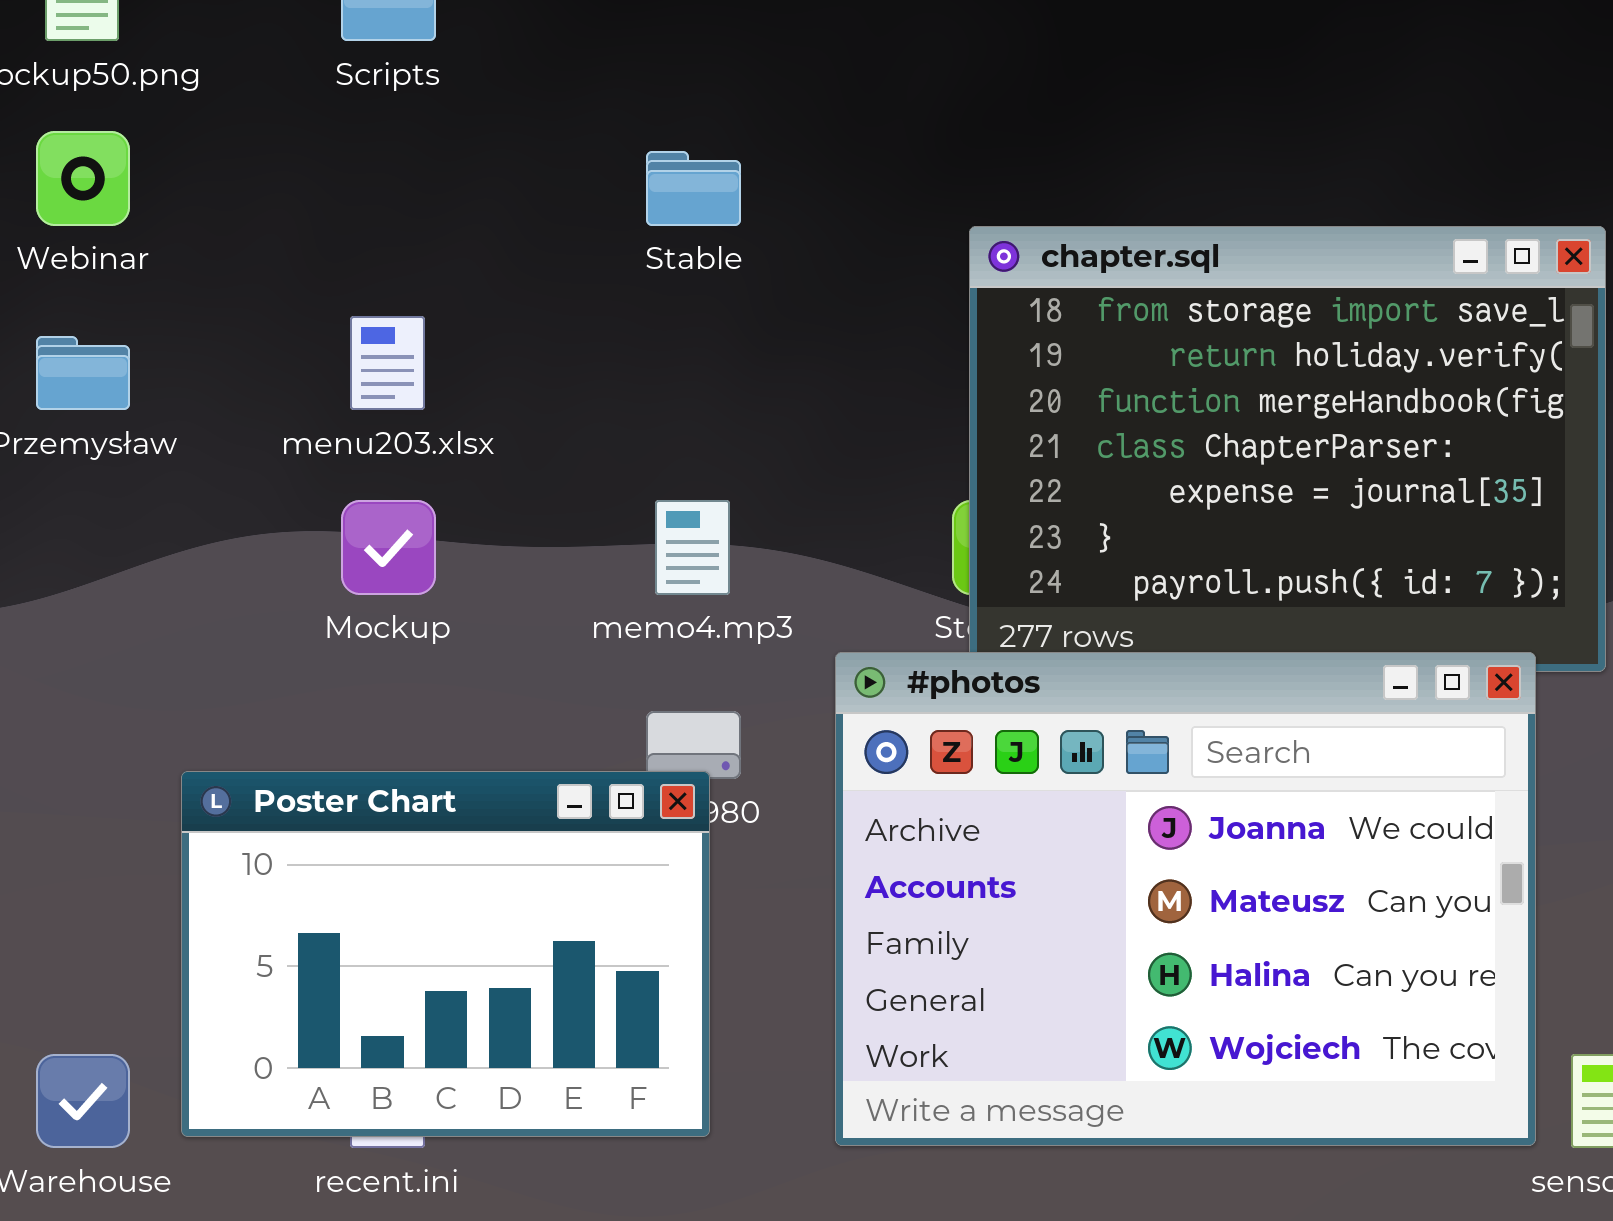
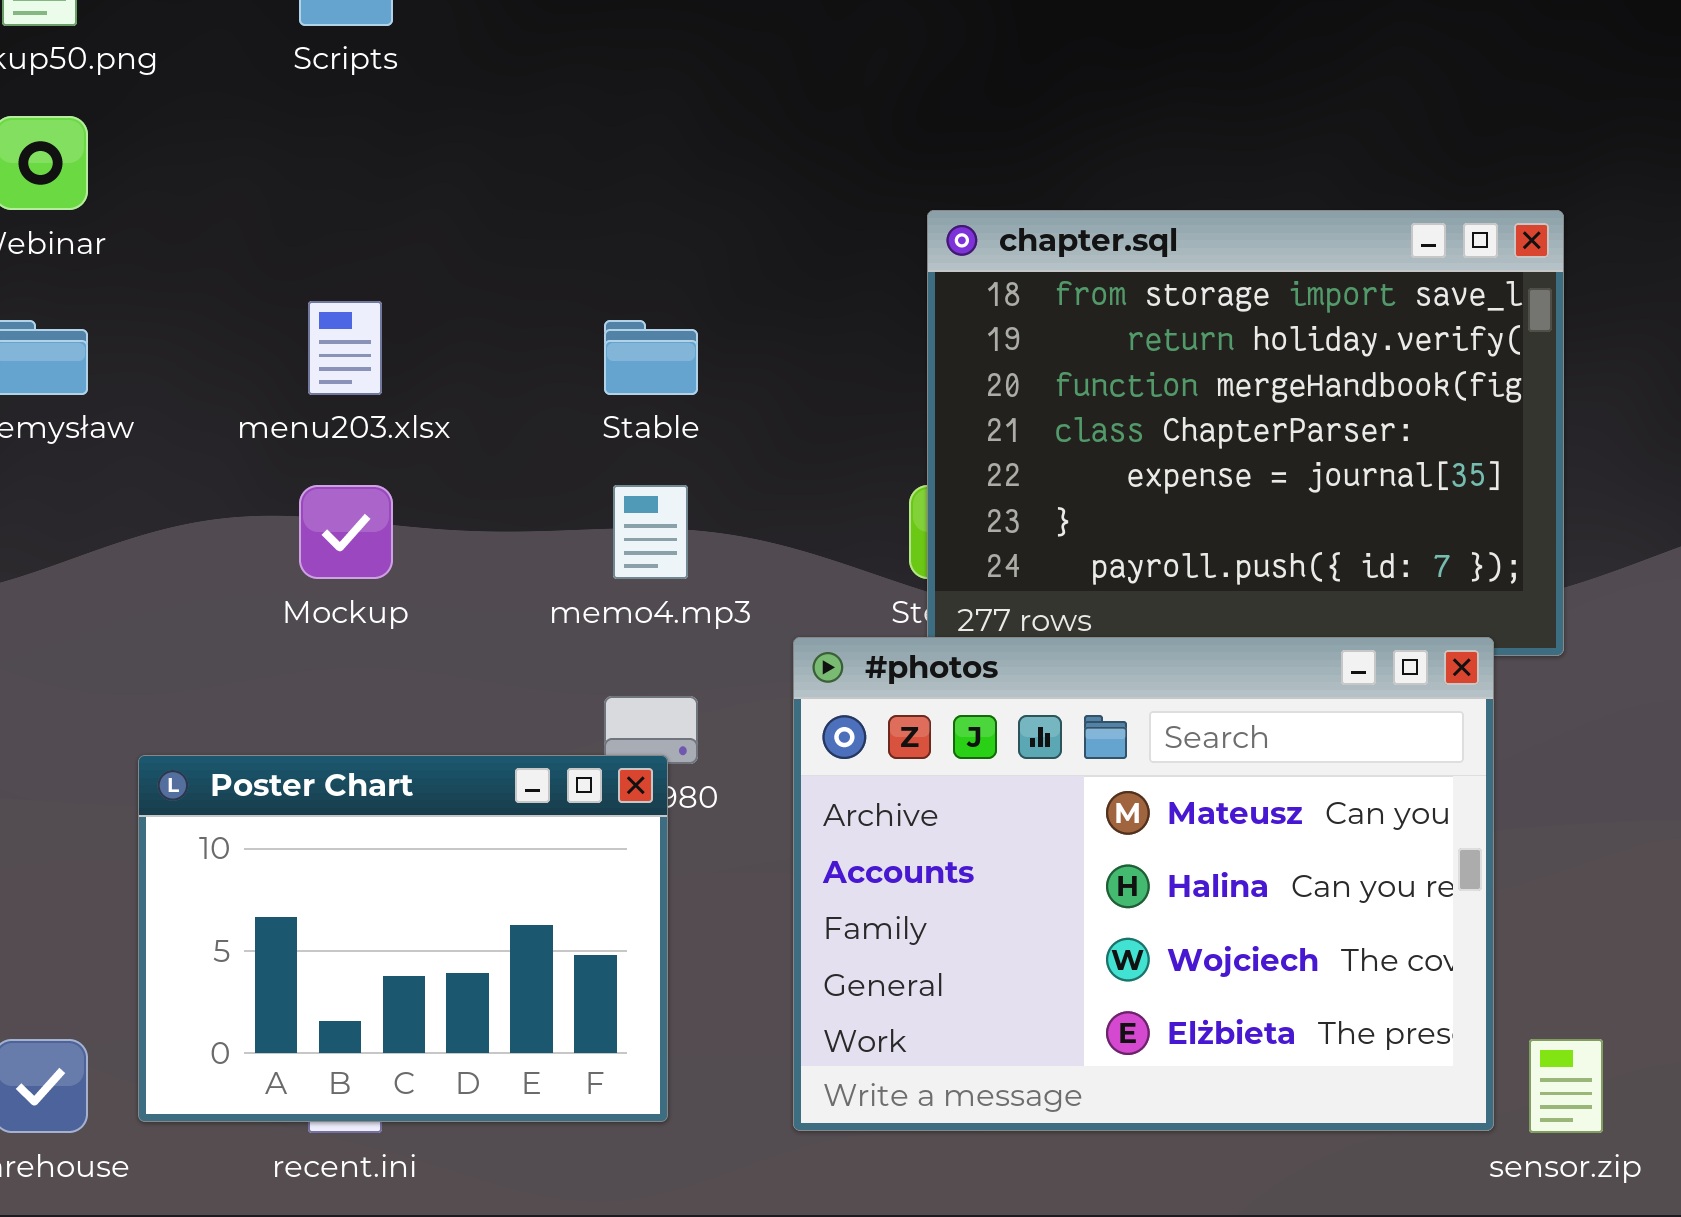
Stable: [646,151,741,226] -> [604,320,698,395], moved
#photos: [835,652,1536,1146] -> [793,637,1494,1131], scrolled down 1 row

